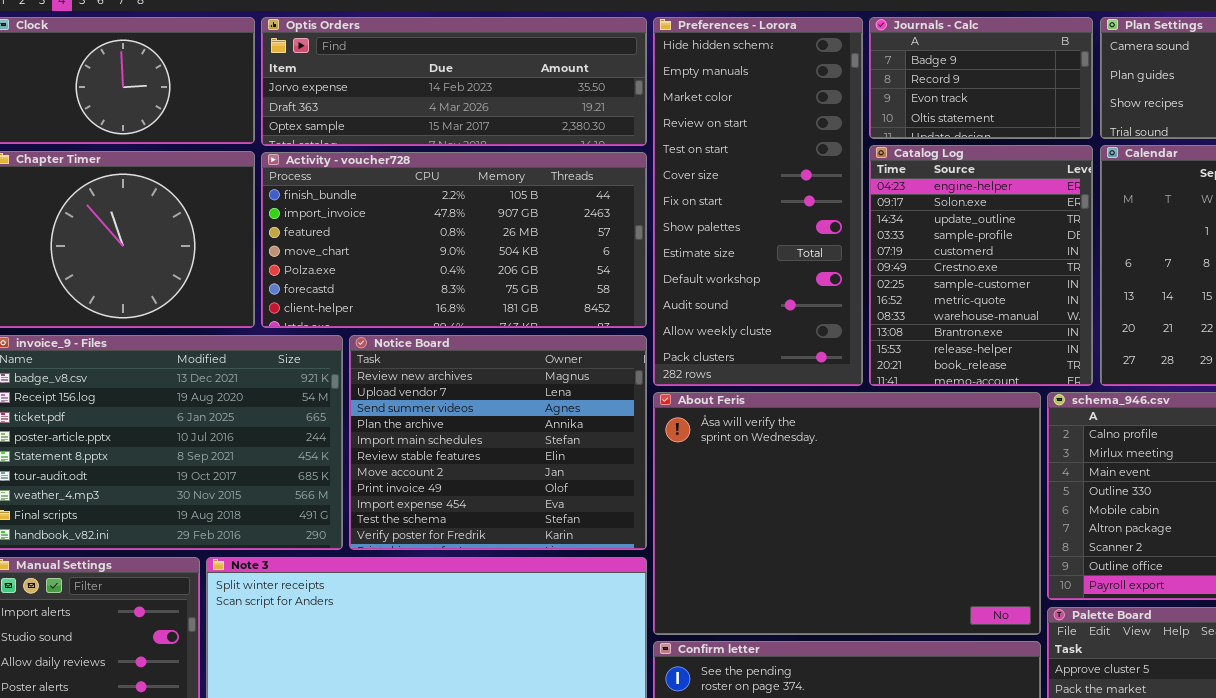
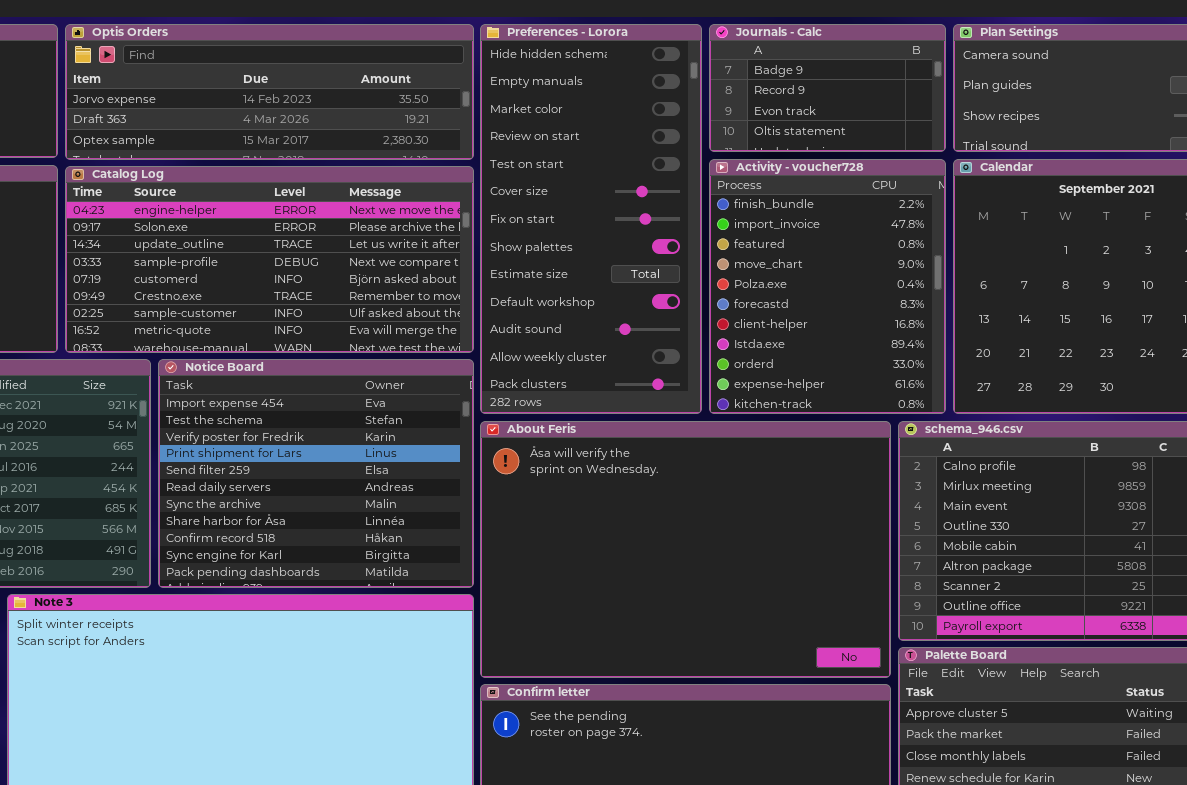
Catalog Log: [869,145,1093,386] -> [65,166,474,353], moved, resized
Activity - voucher728: [261,152,647,328] -> [709,159,946,414], moved, resized
Notice Board: [349,335,647,550] -> [158,359,474,588], scrolled down 8 rows

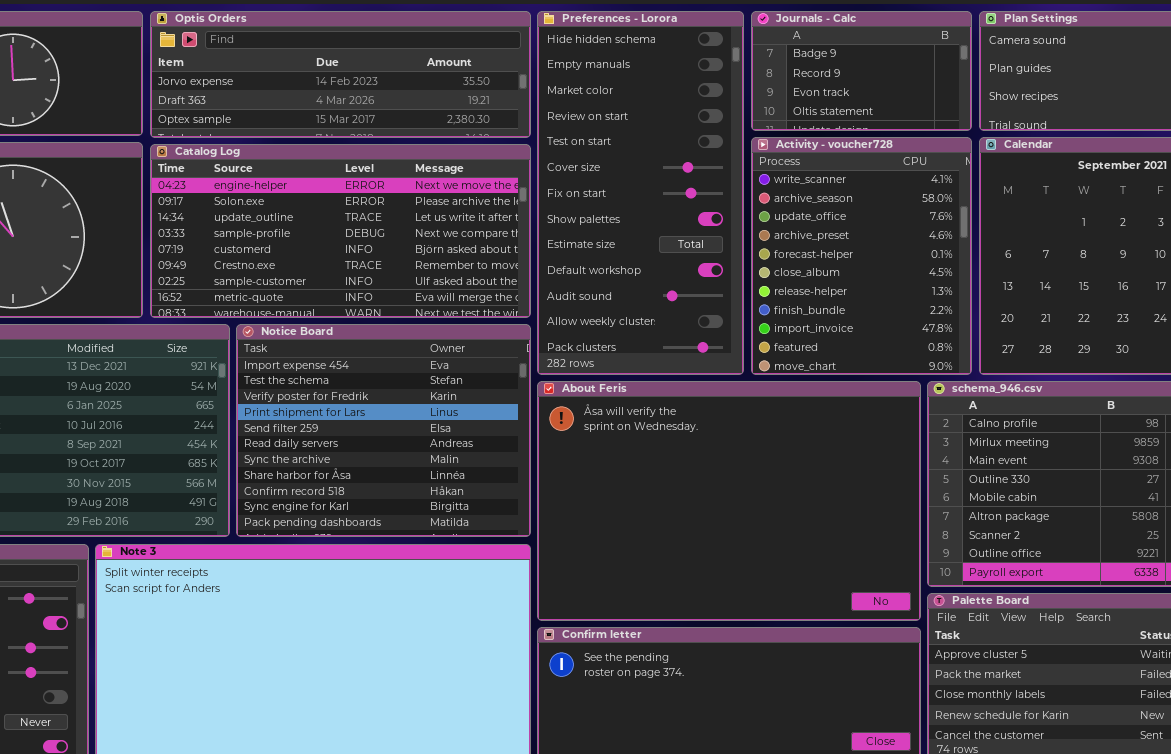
Activity - voucher728: [709,159,946,414] -> [751,137,972,375], scrolled up 7 rows

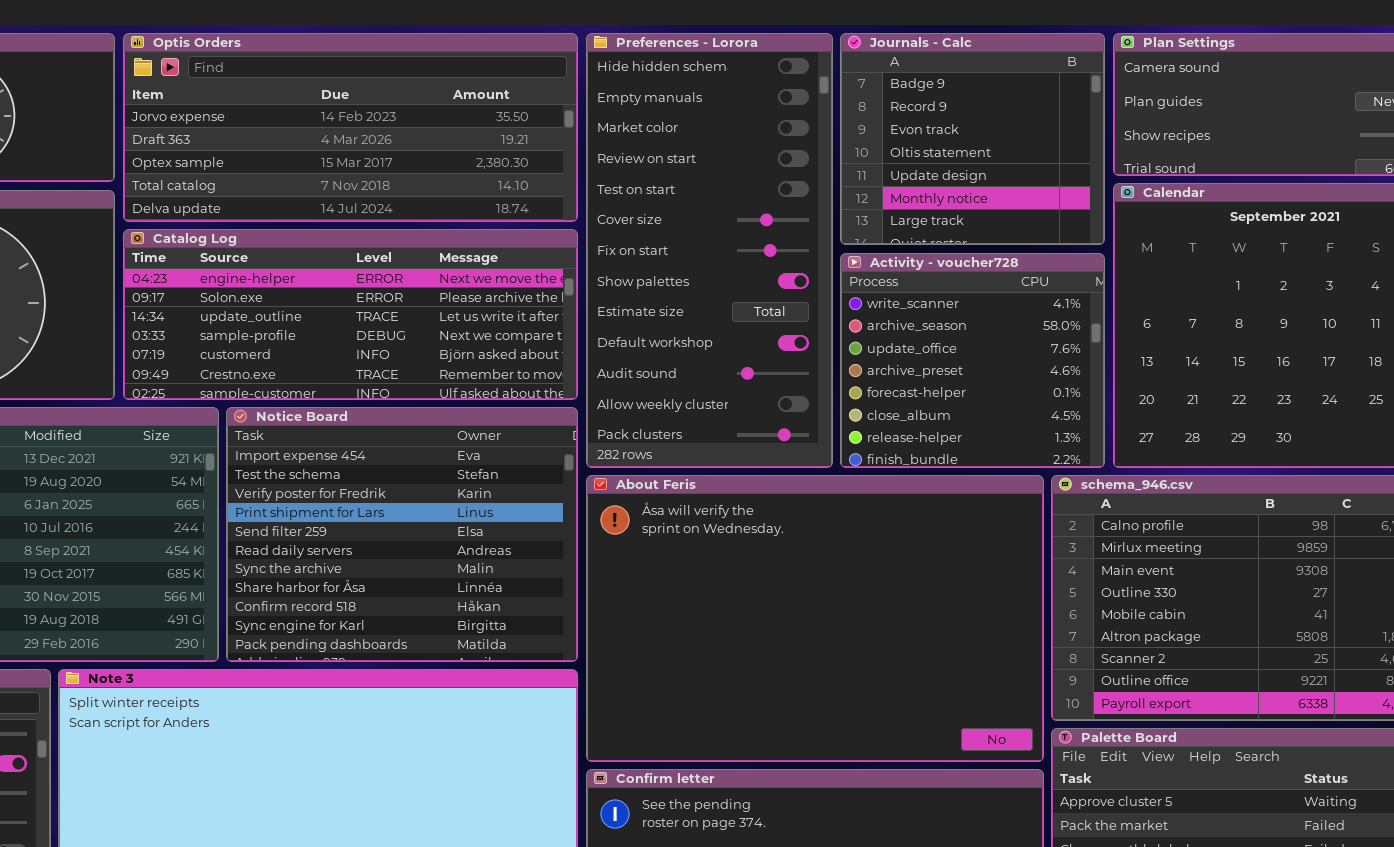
Optis Orders: [150,11,531,138] -> [123,33,578,222], resized
Journals - Calc: [751,11,972,131] -> [840,33,1105,245], resized
Activity - voucher728: [751,137,972,375] -> [840,253,1105,468], resized
Catalog Log: [150,144,531,318] -> [123,229,578,400], resized

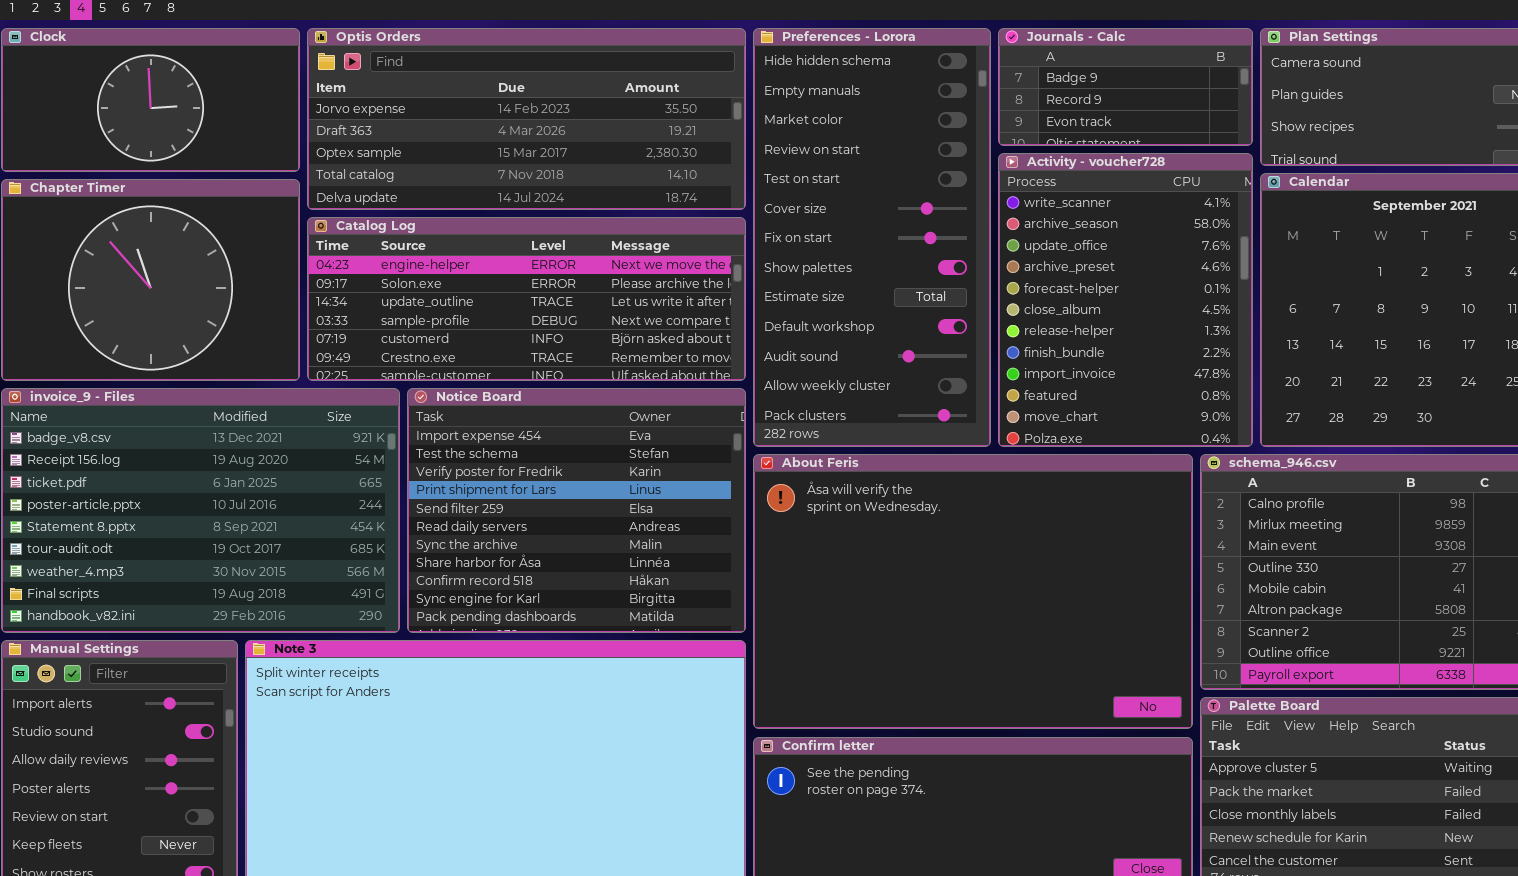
Journals - Calc: [840,33,1105,245] -> [998,28,1253,146], resized
Activity - voucher728: [840,253,1105,468] -> [998,153,1253,447], resized

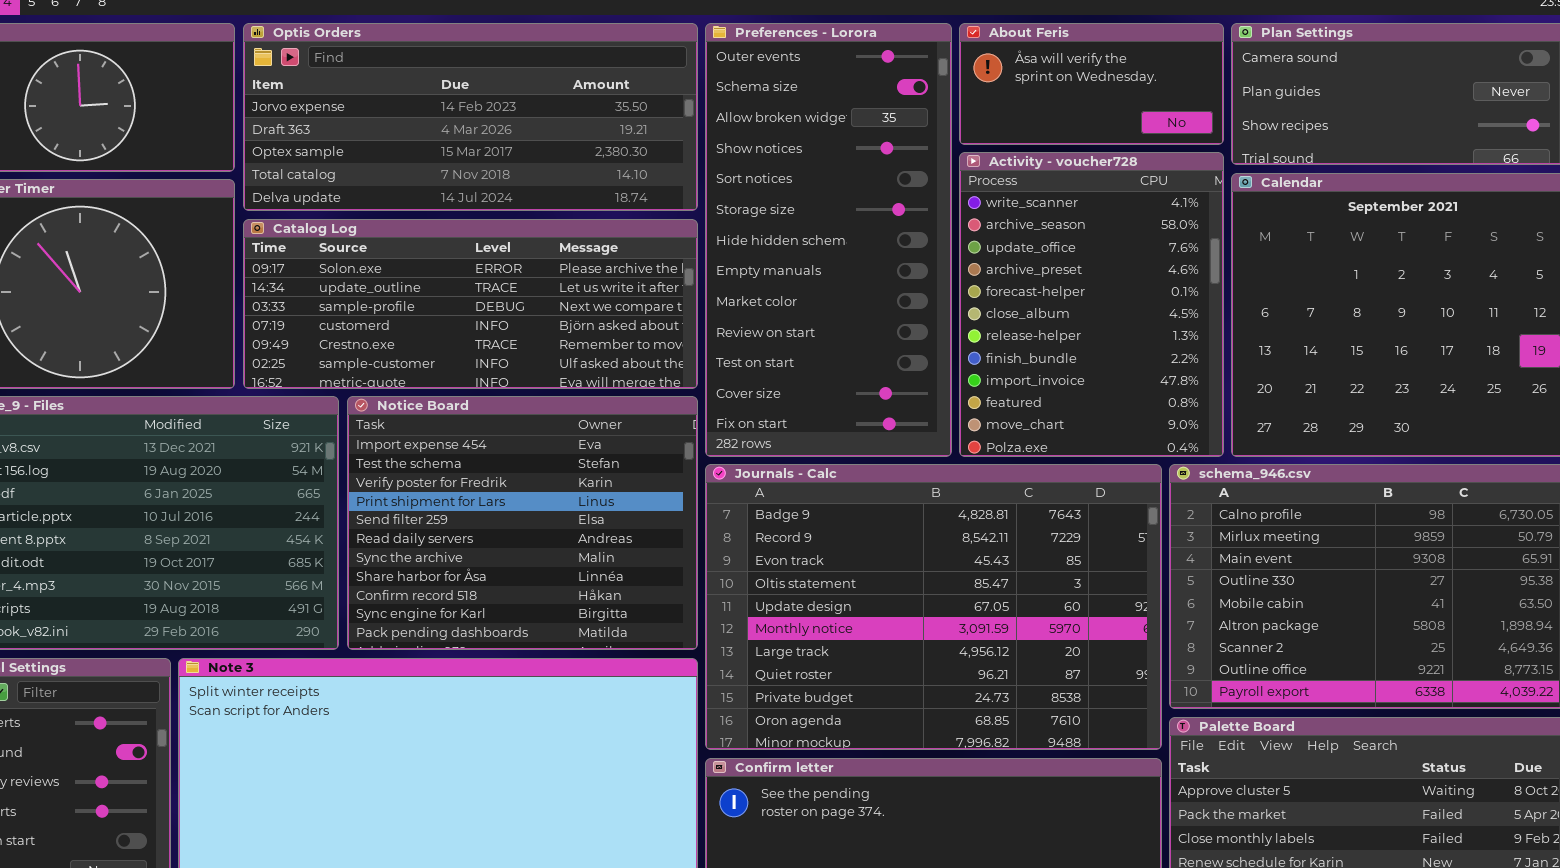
Preferences - Lorora: [753,28,991,447] -> [705,23,952,457], scrolled up 6 rows
Journals - Calc: [998,28,1253,146] -> [705,464,1162,750], moved, resized
Catalog Log: [307,217,746,381] -> [243,219,698,389], scrolled down 1 row
About Feris: [753,454,1193,729] -> [959,23,1224,145], moved, resized

